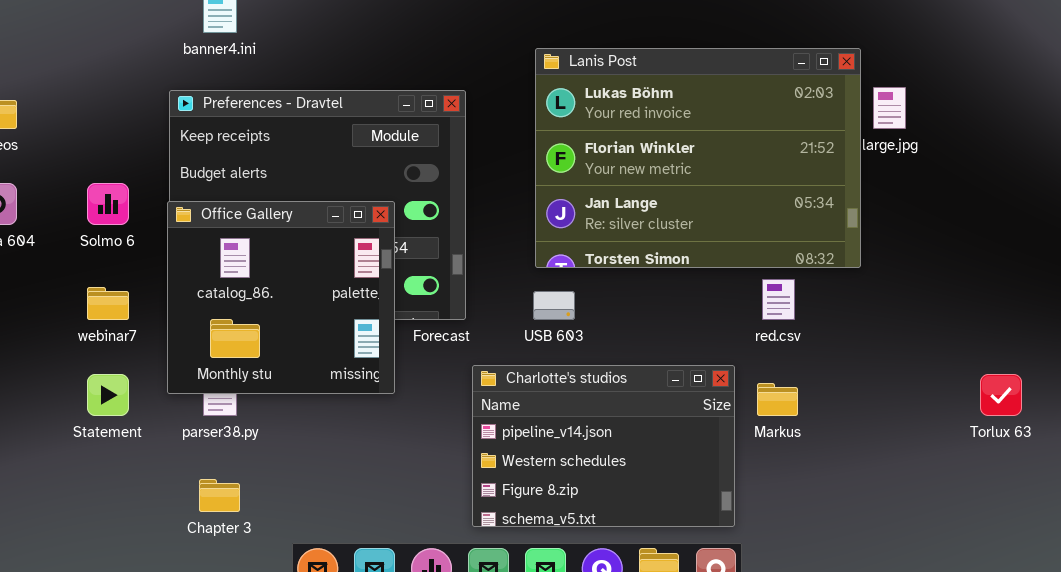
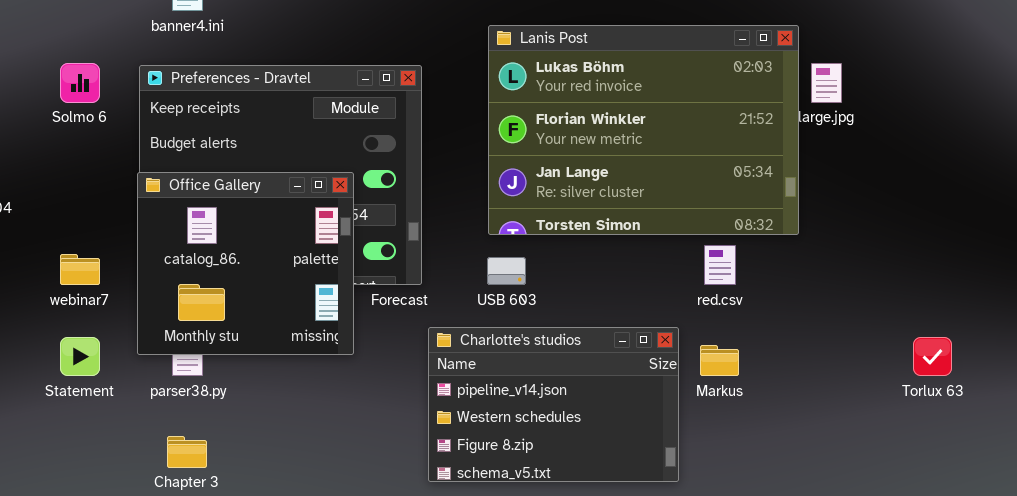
Solmo 6: [87,183,129,225] -> [60,63,100,103], moved

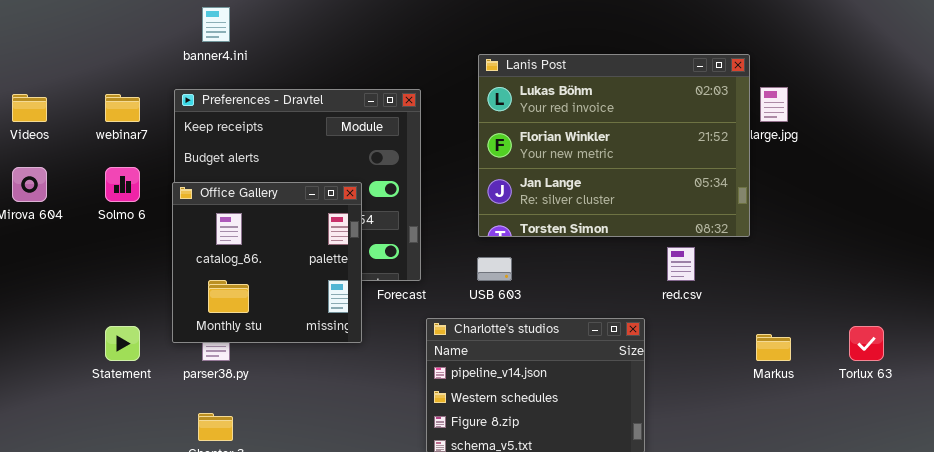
Solmo 6: [60,63,100,103] -> [105,167,140,202], moved
webinar7: [60,254,100,285] -> [105,94,140,122], moved
Markus: [700,345,739,376] -> [756,334,791,361], moved

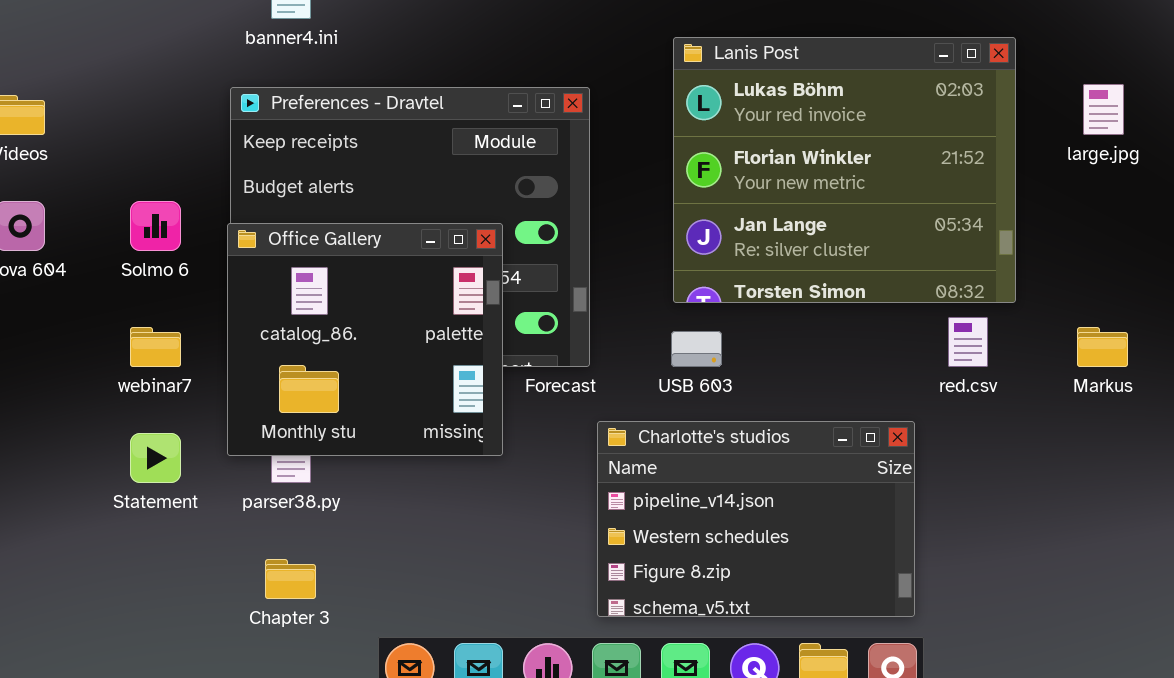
Lanis Post: [478,54,750,237] -> [673,37,1016,303], resized
webinar7: [105,94,140,122] -> [130,327,181,367], moved
Markus: [756,334,791,361] -> [1077,327,1128,367], moved

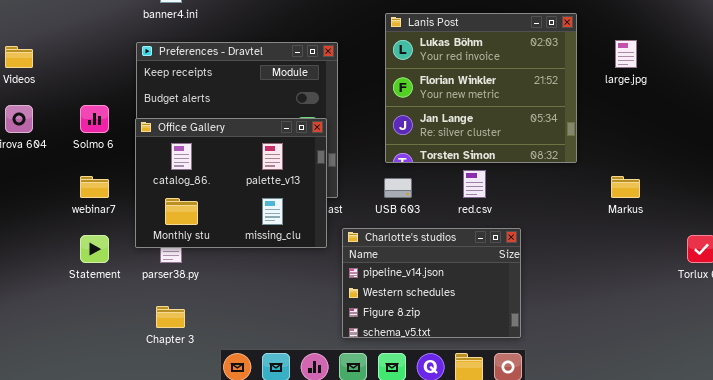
Office Gallery: [227,223,503,456] -> [135,118,327,248], resized
red.csv: [948,317,988,367] -> [463,170,486,198], moved

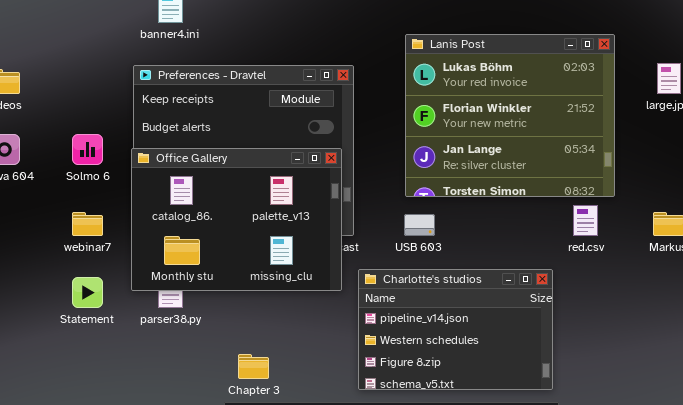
red.csv: [463,170,486,198] -> [573,205,598,236], moved
Chapter 3: [156,306,185,328] -> [238,354,269,379], moved

